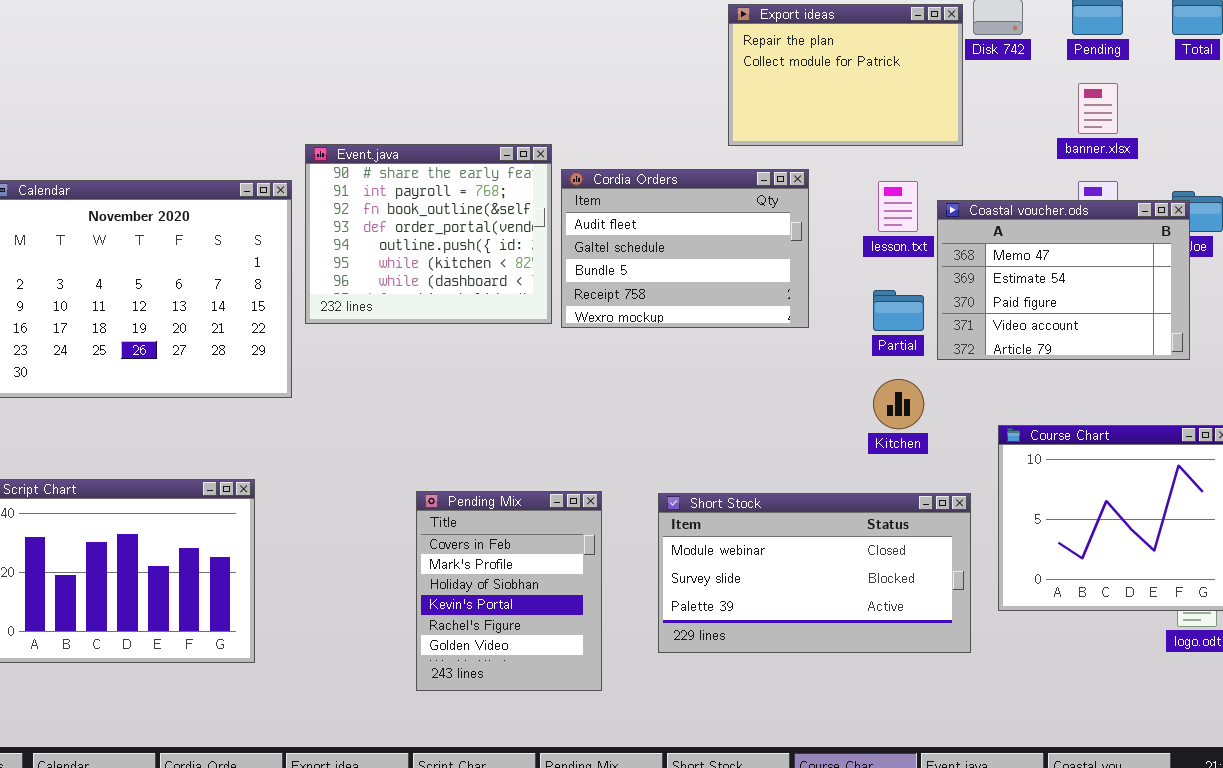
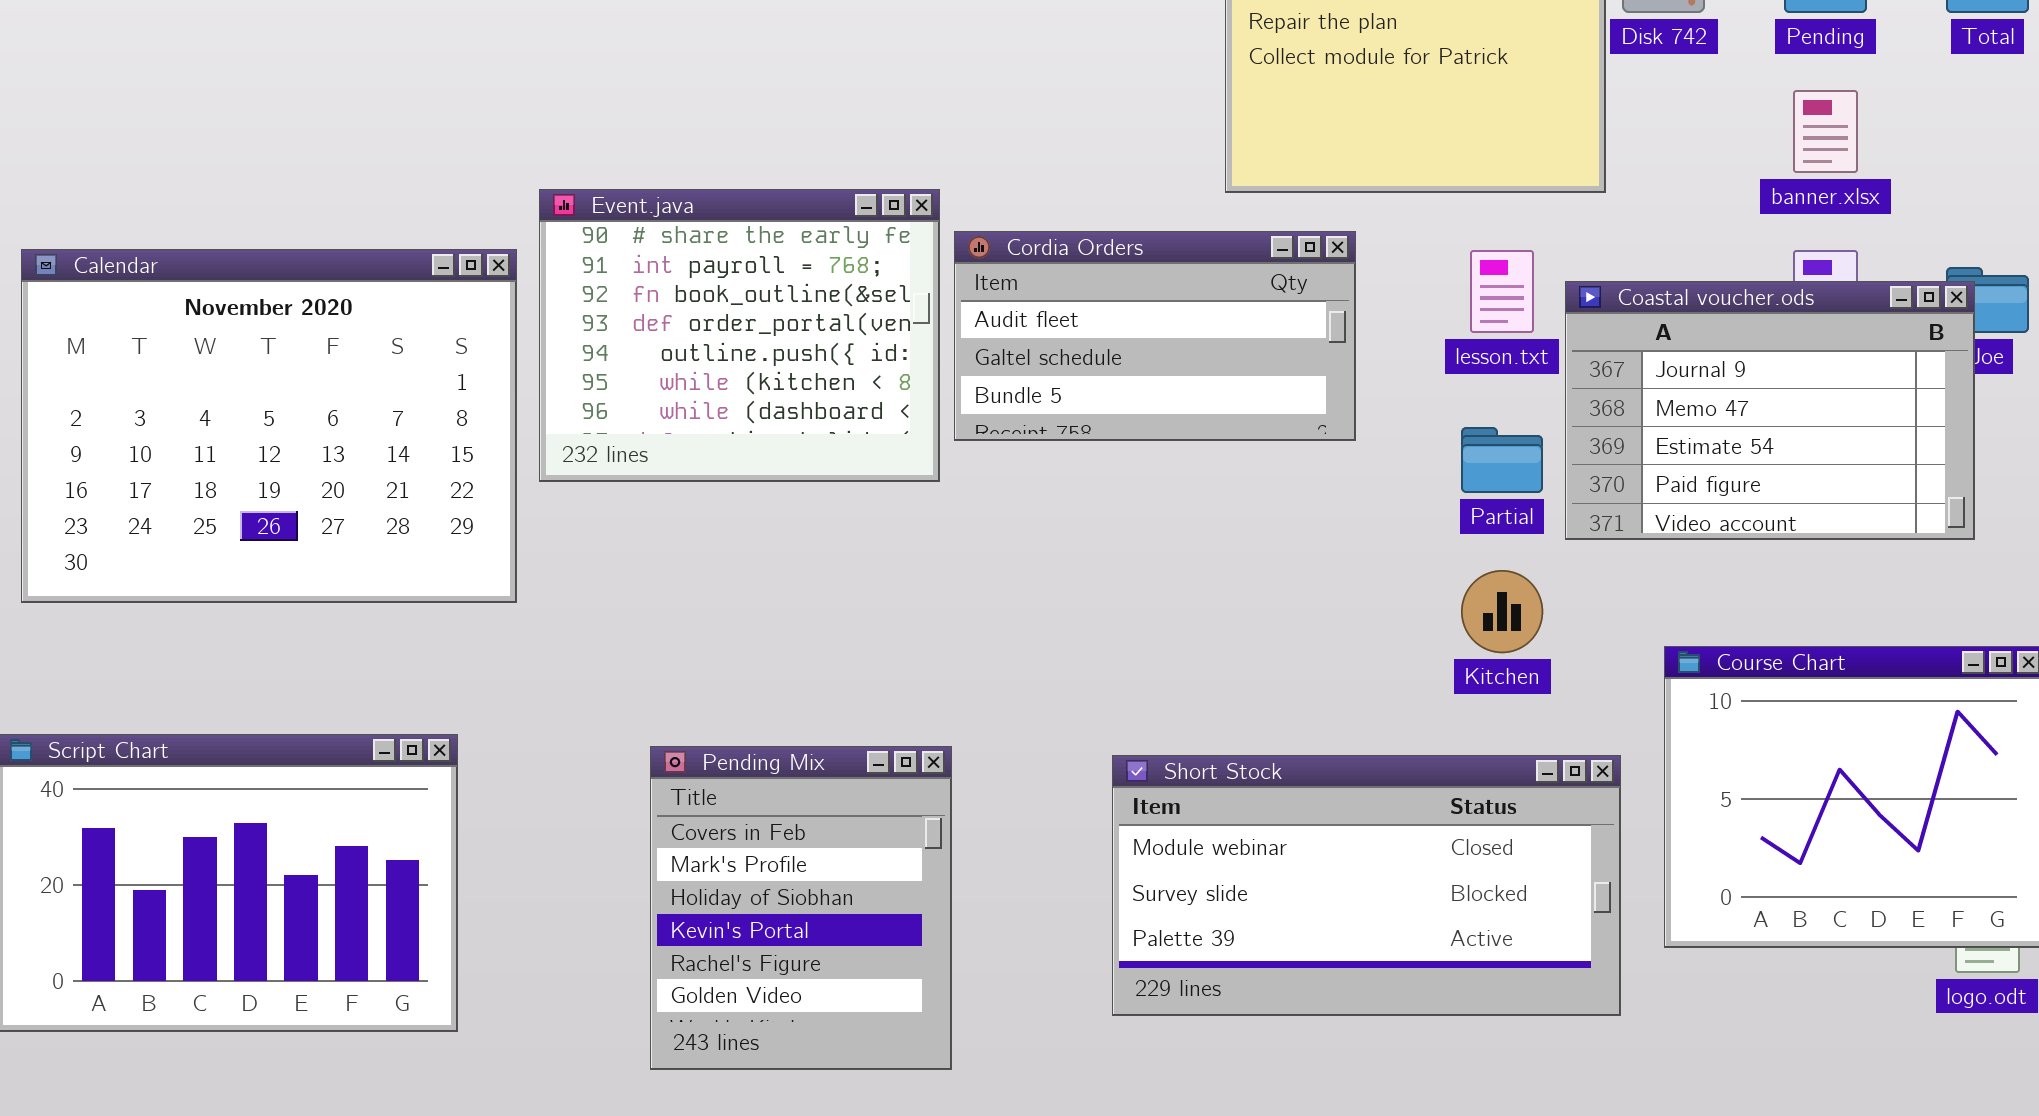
Cordia Orders: [561,169,809,328] -> [954,231,1356,441], resized
Coastal voucher.ods: [937,200,1190,360] -> [1565,281,1975,540], scrolled up 1 row
Pending Mix: [416,491,602,691] -> [650,746,952,1070], moved

